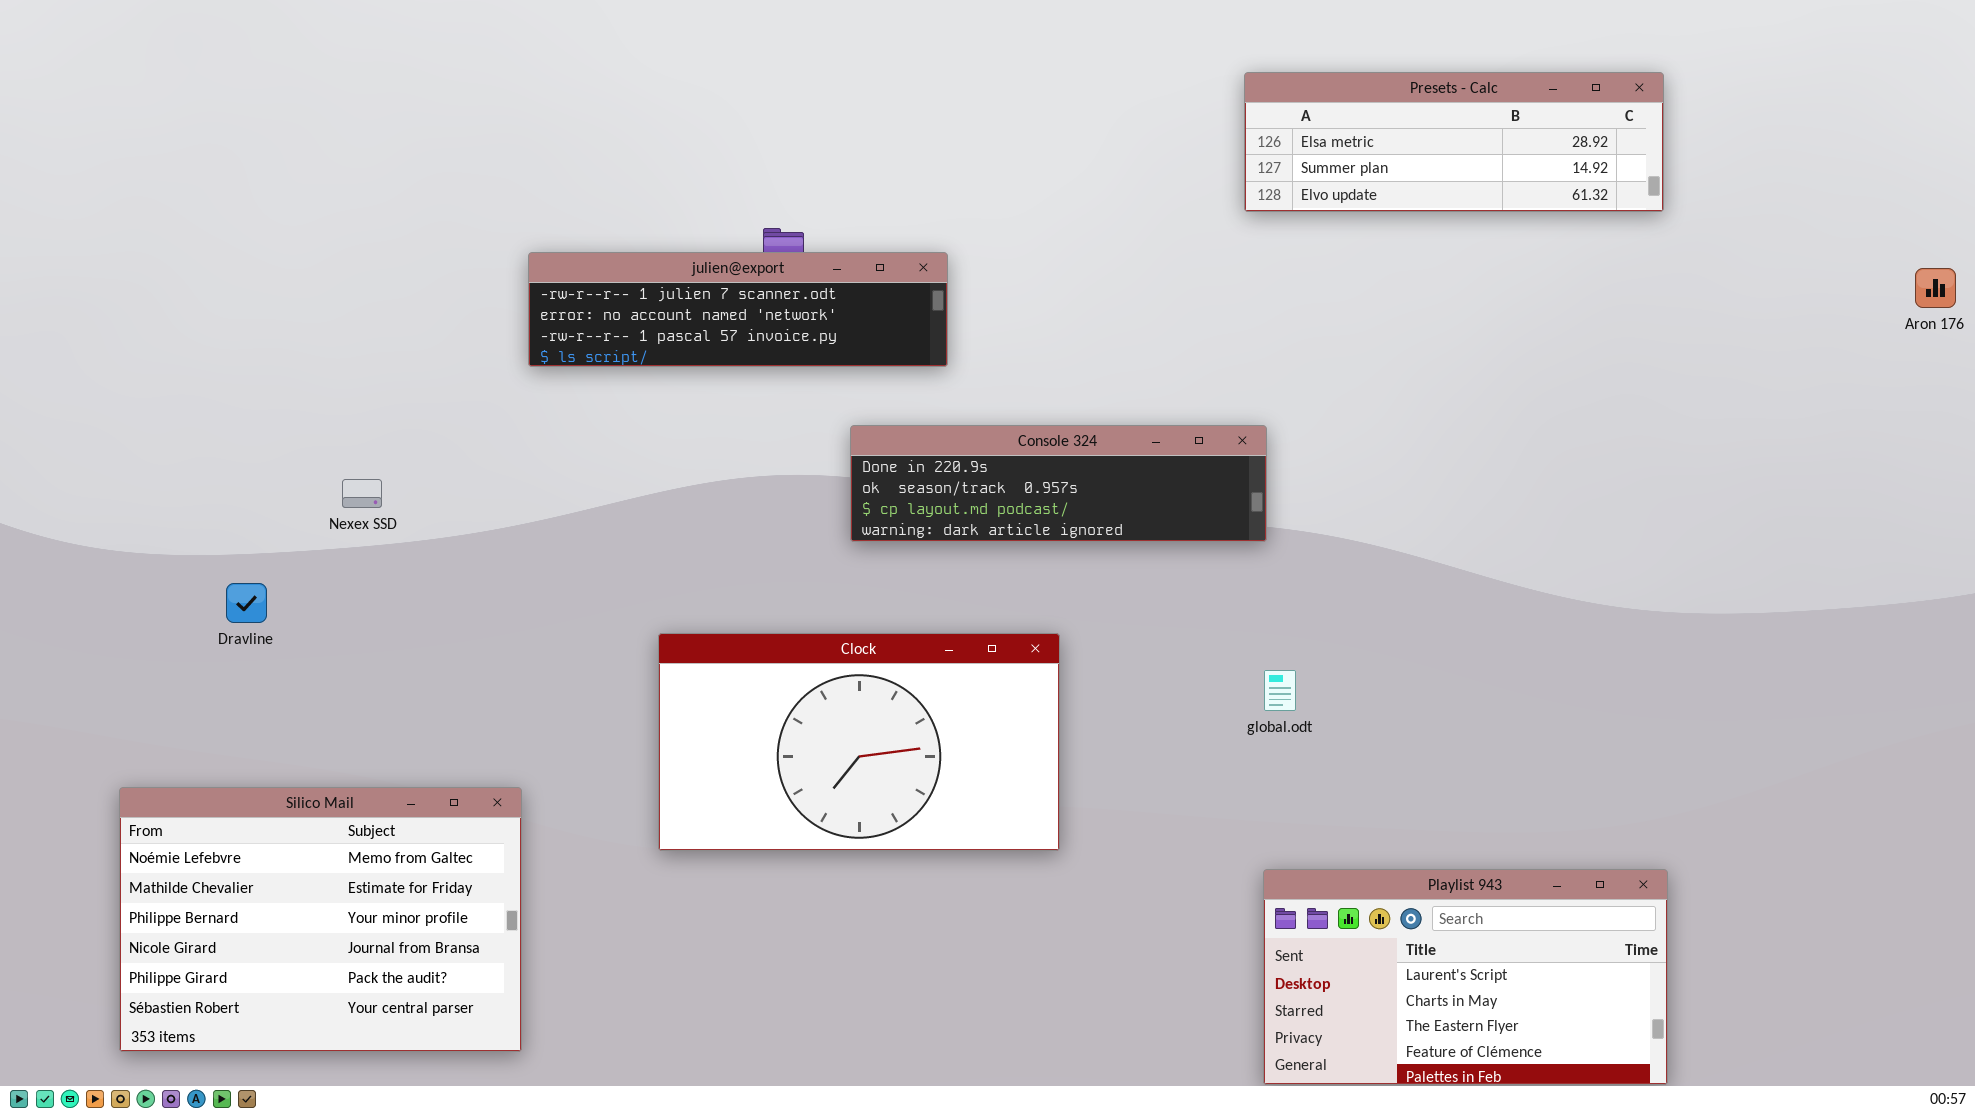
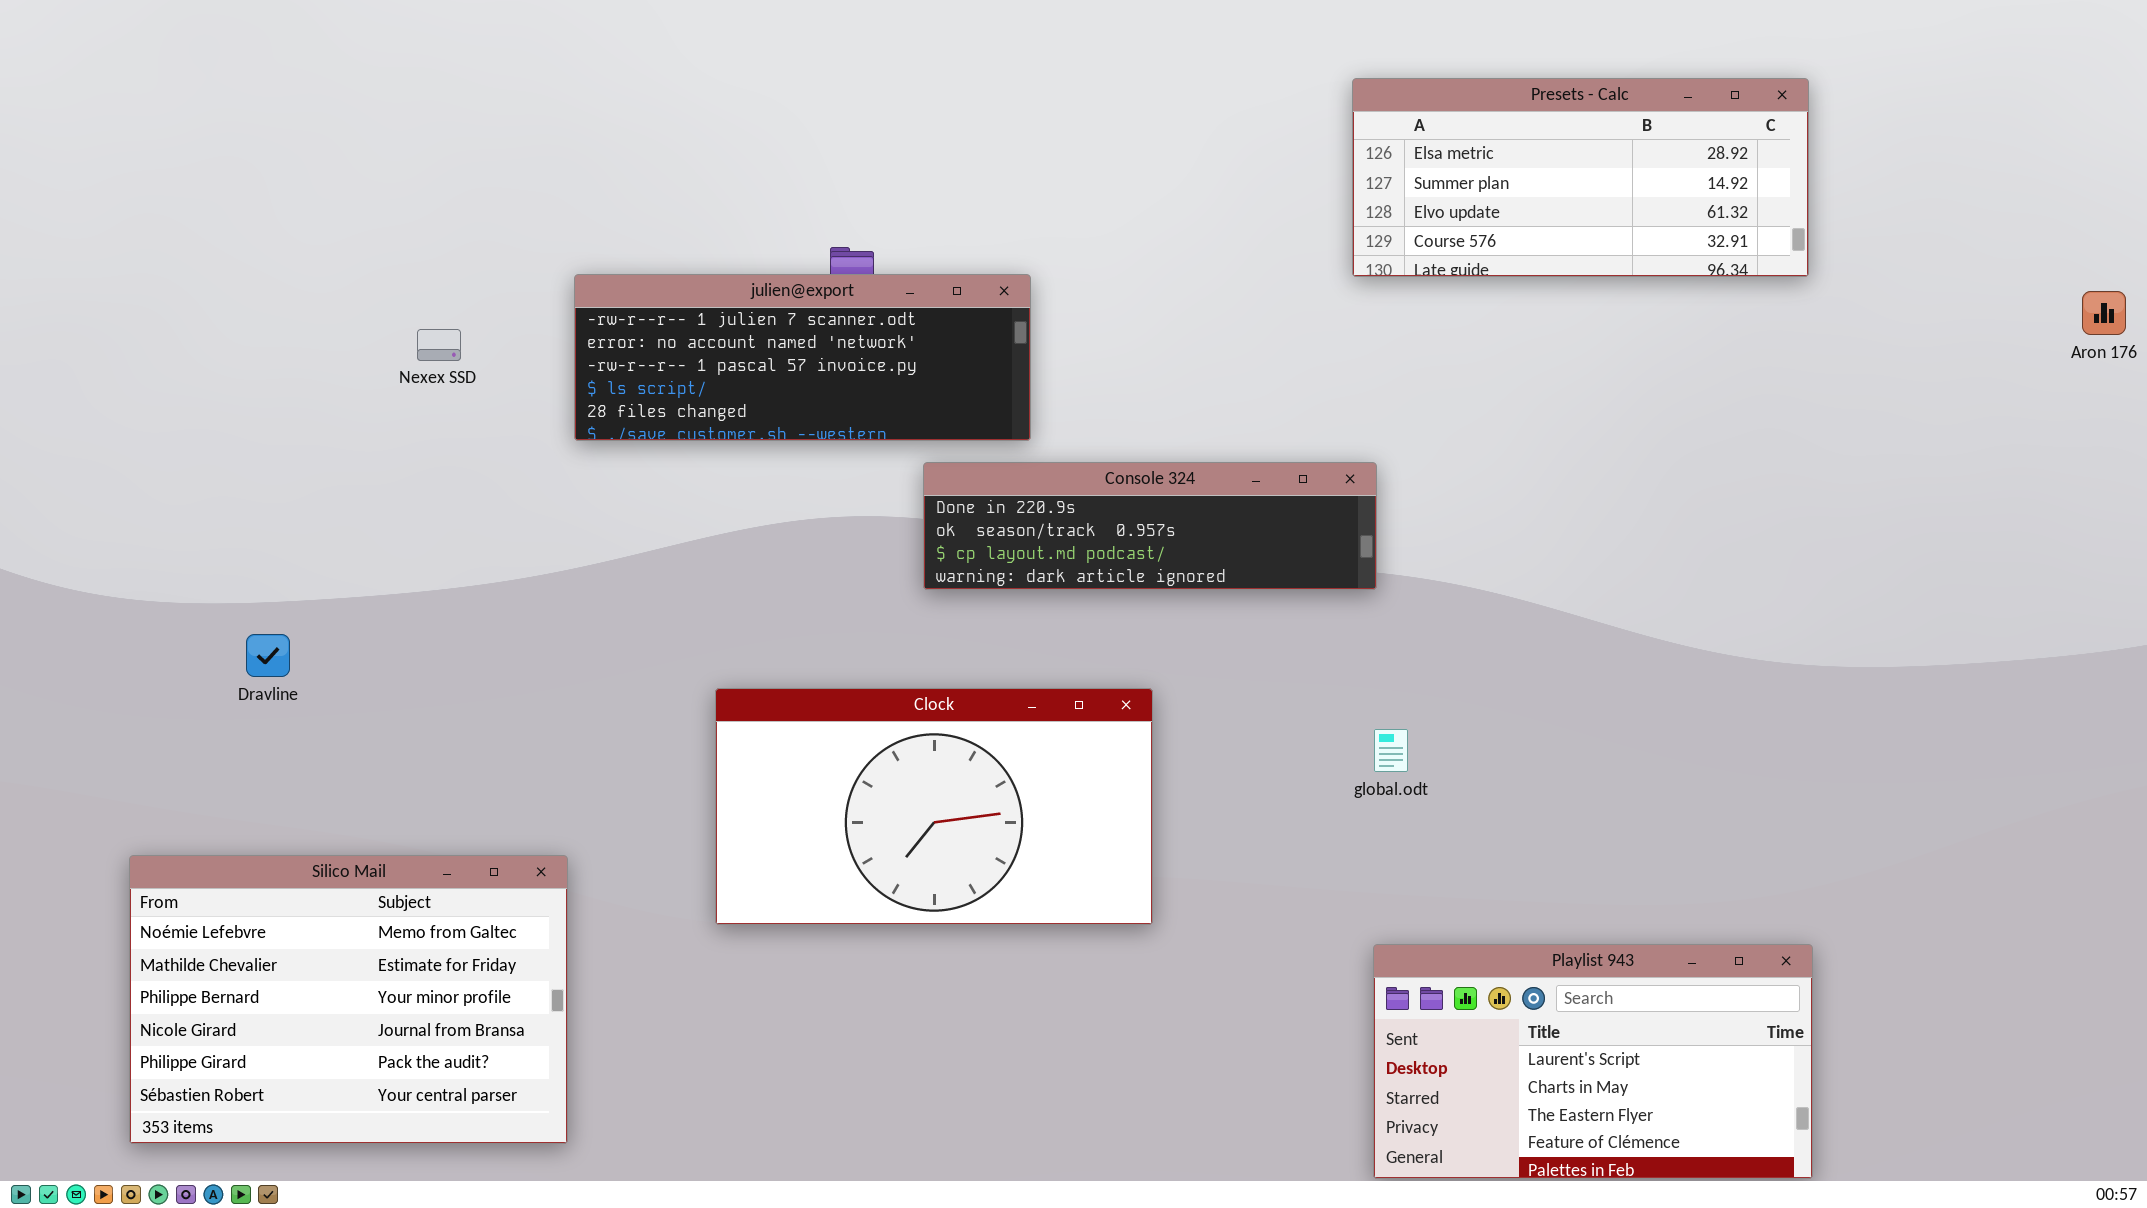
Presets - Calc: [1244,72,1664,212] -> [1352,78,1809,277], resized
julien@export: [528,252,948,367] -> [574,274,1031,441], resized
Nexex SSD: [342,479,382,508] -> [417,329,461,361], moved

